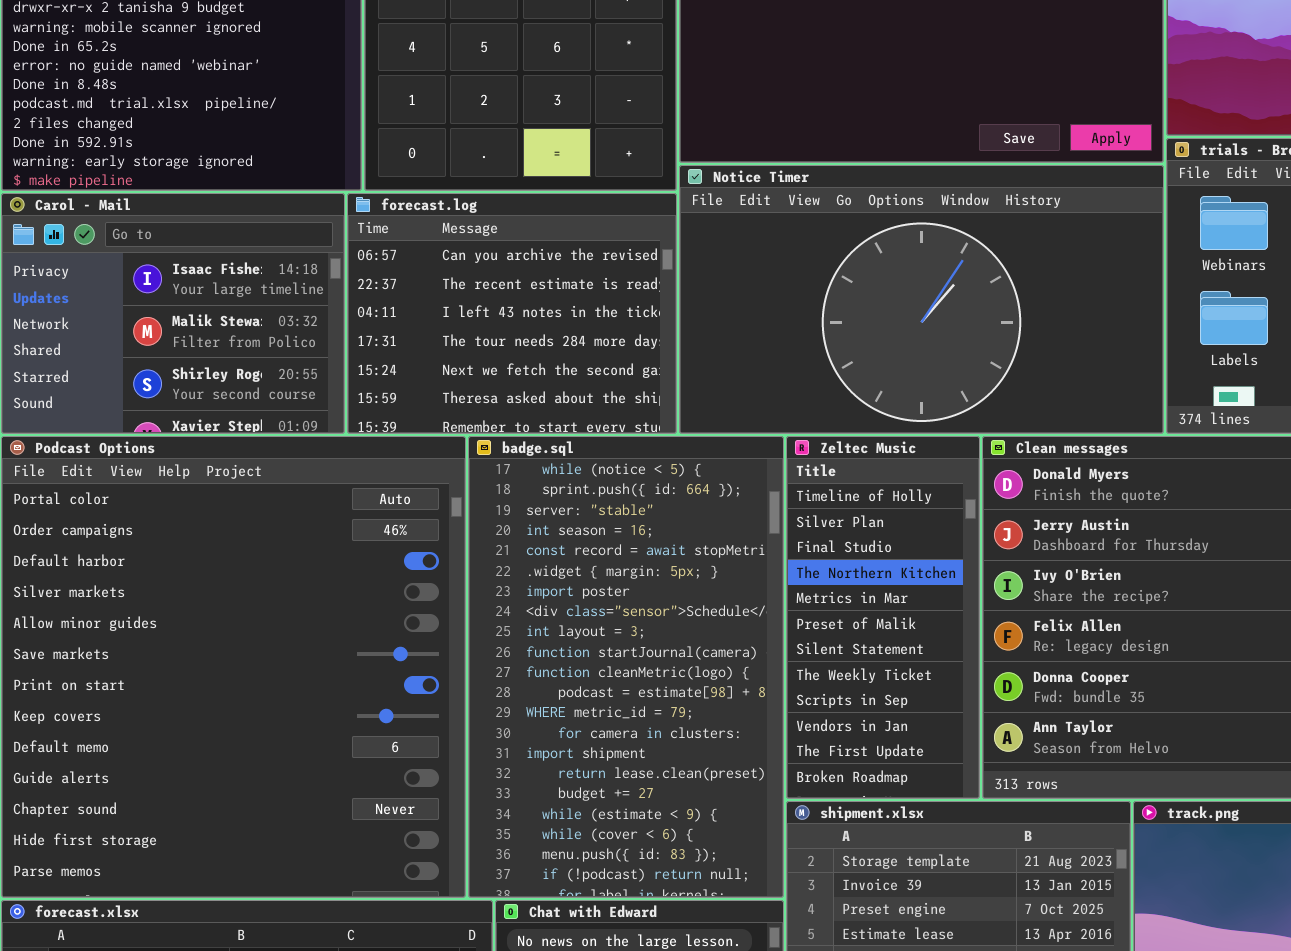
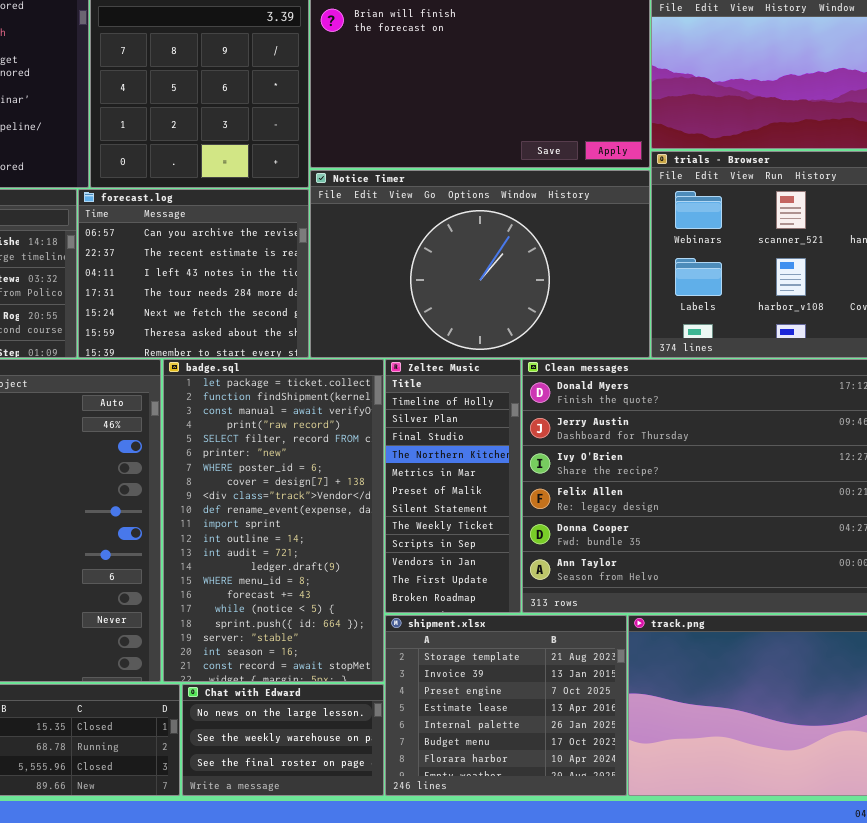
badge.sql: [468,436,784,898] -> [163,359,384,682], scrolled up 16 rows

